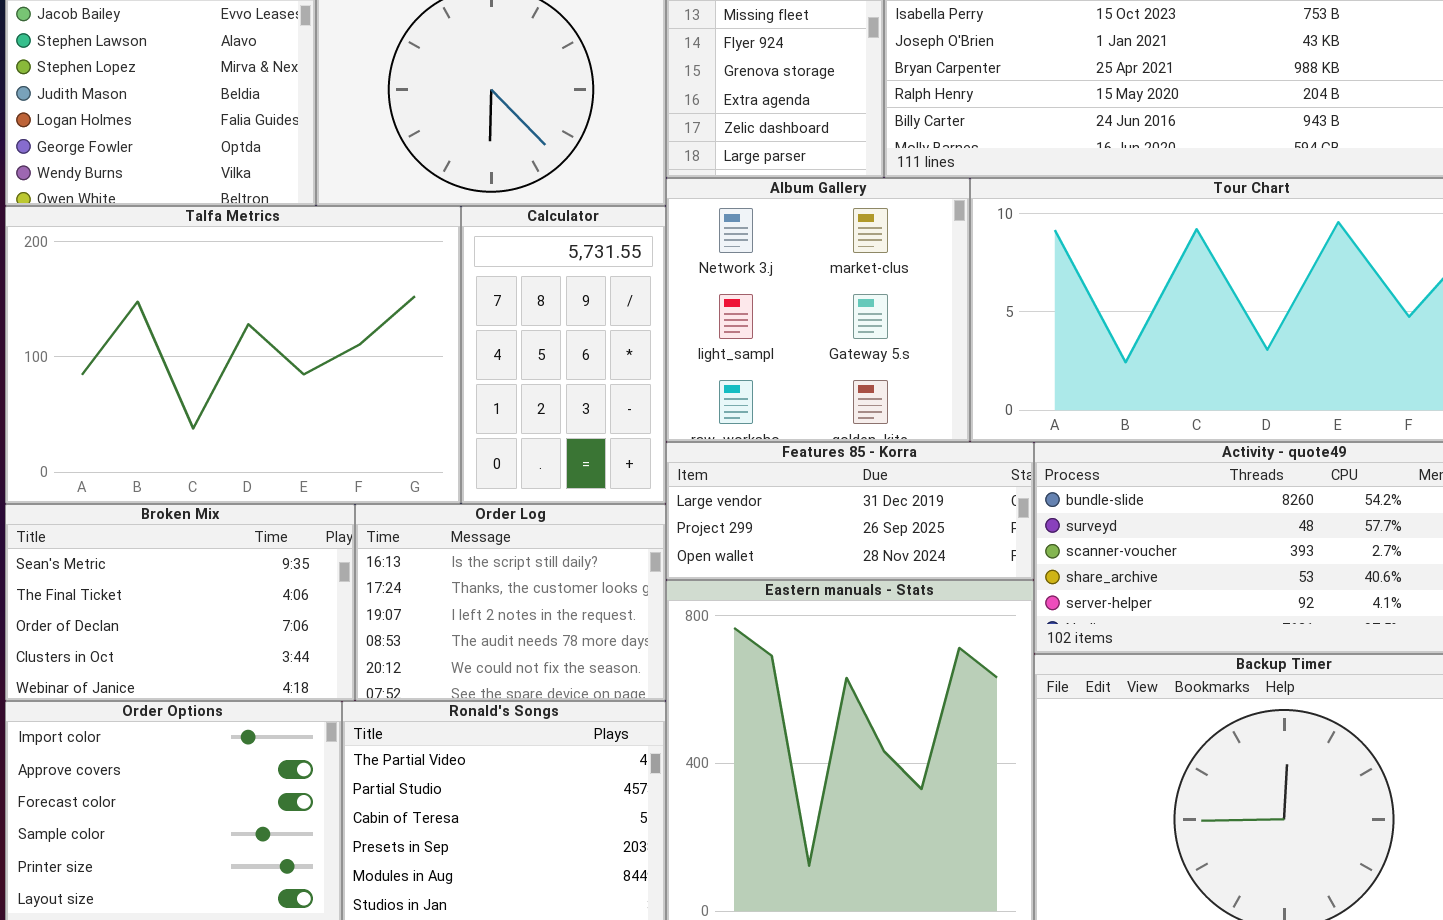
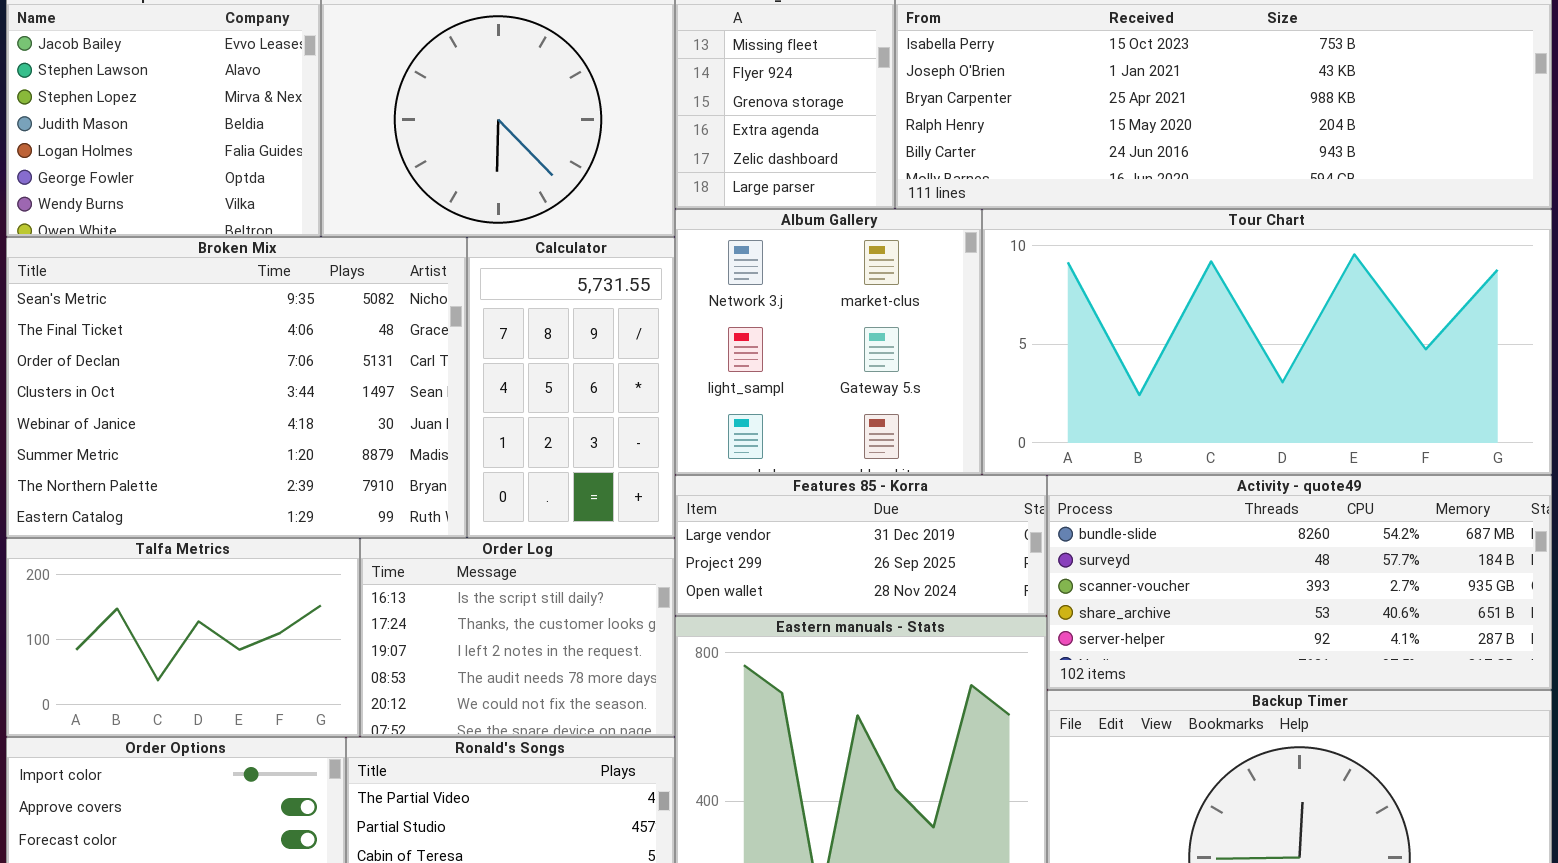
Talfa Metrics: [5,206,461,504] -> [6,538,360,737], moved, resized
Broken Mix: [5,504,355,701] -> [6,237,467,538], moved, resized

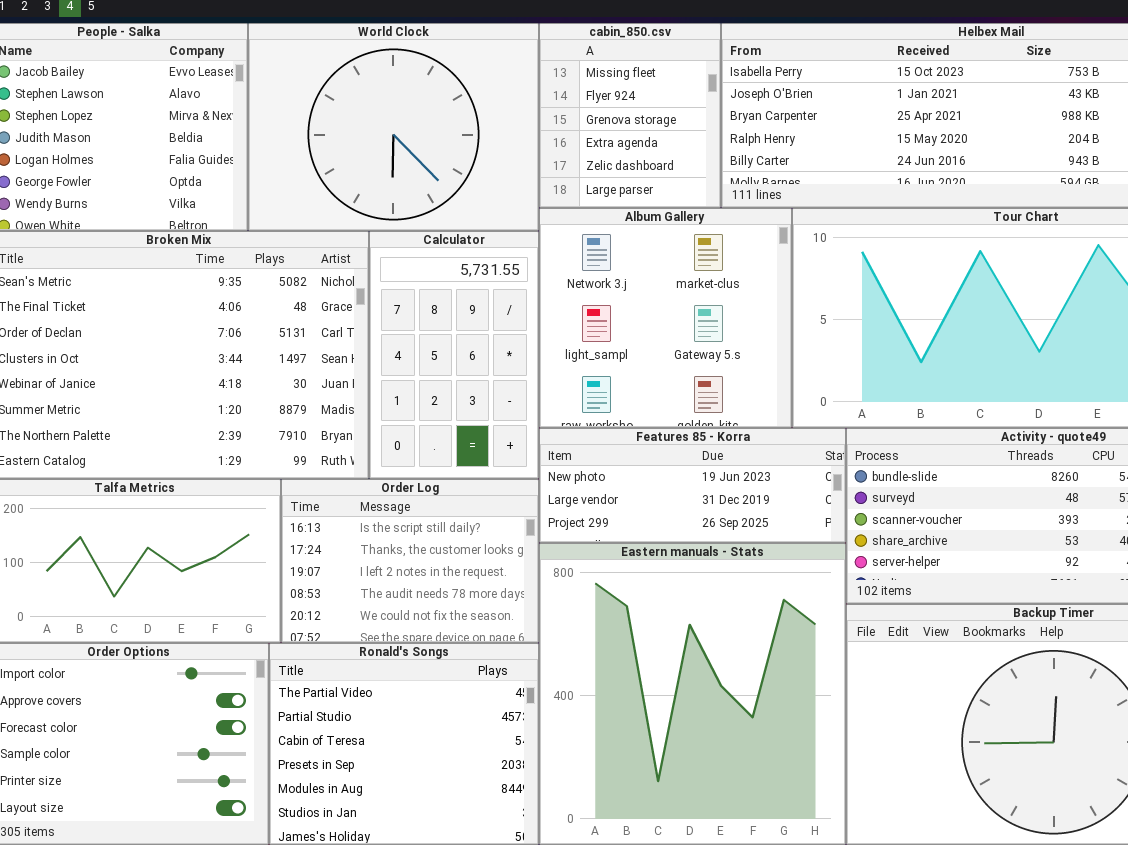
Features 85 - Korra: [675,475,1047,616] -> [539,428,846,543], scrolled up 1 row

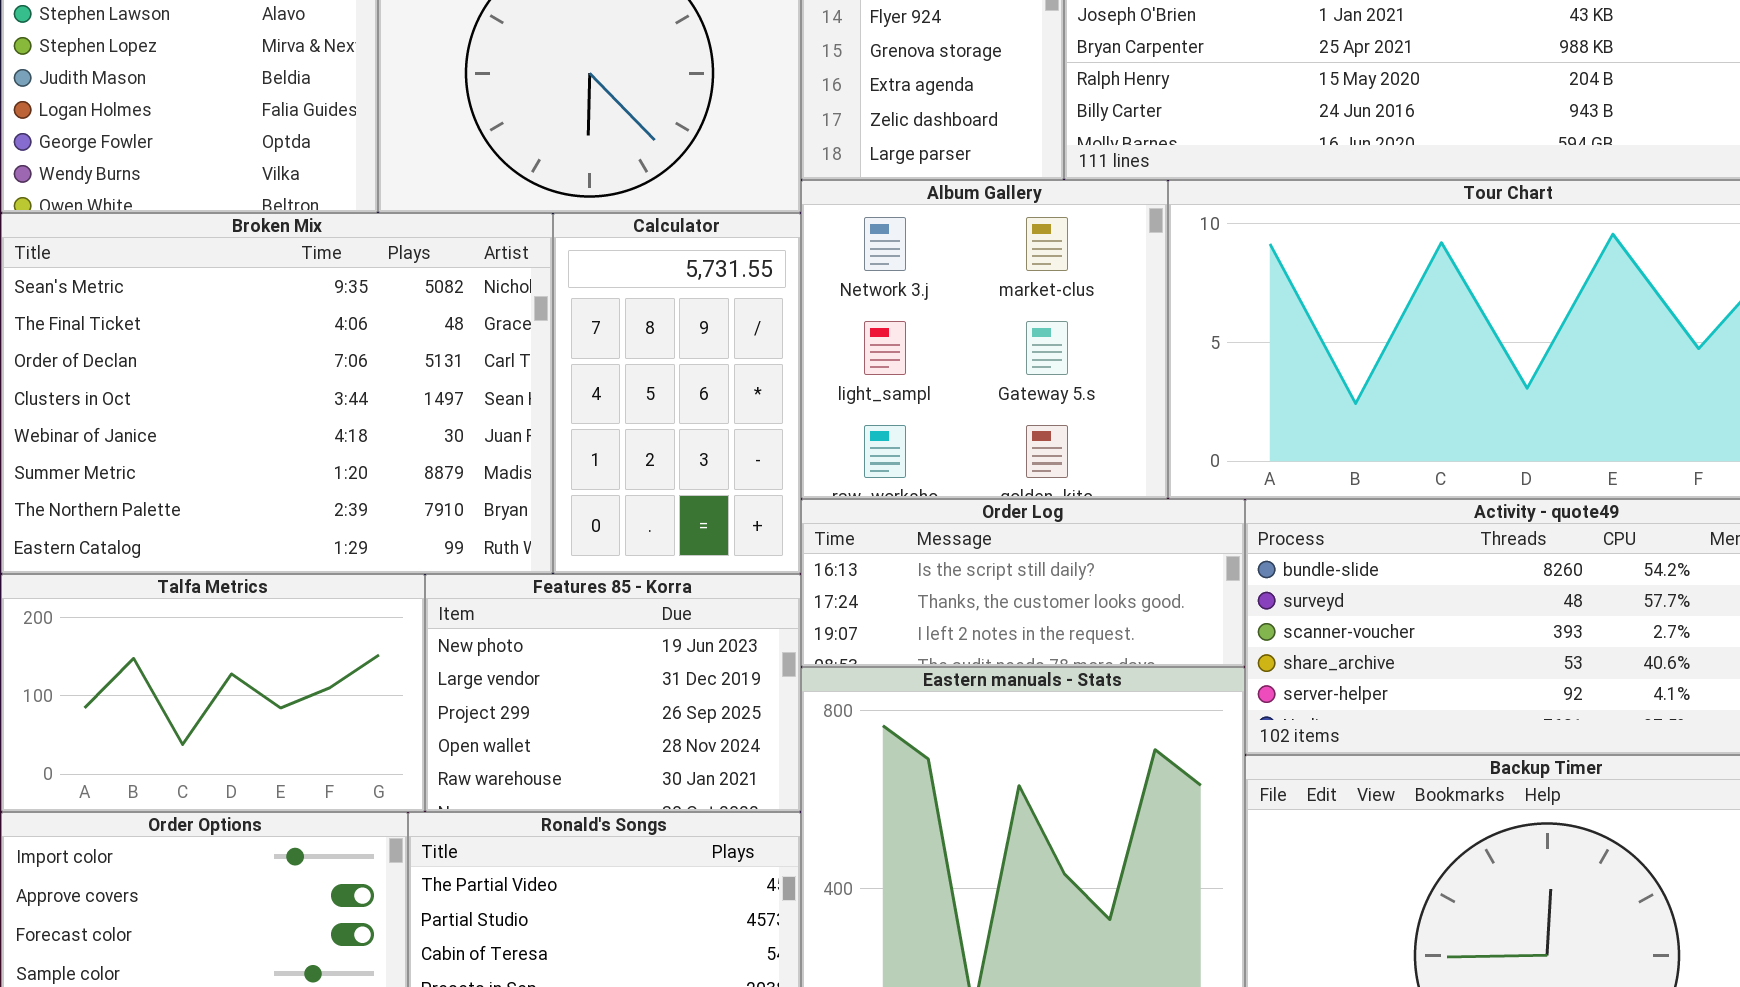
Features 85 - Korra: [539,428,846,543] -> [425,574,801,812], moved, resized
Order Log: [281,479,539,643] -> [801,499,1245,667], moved, resized

